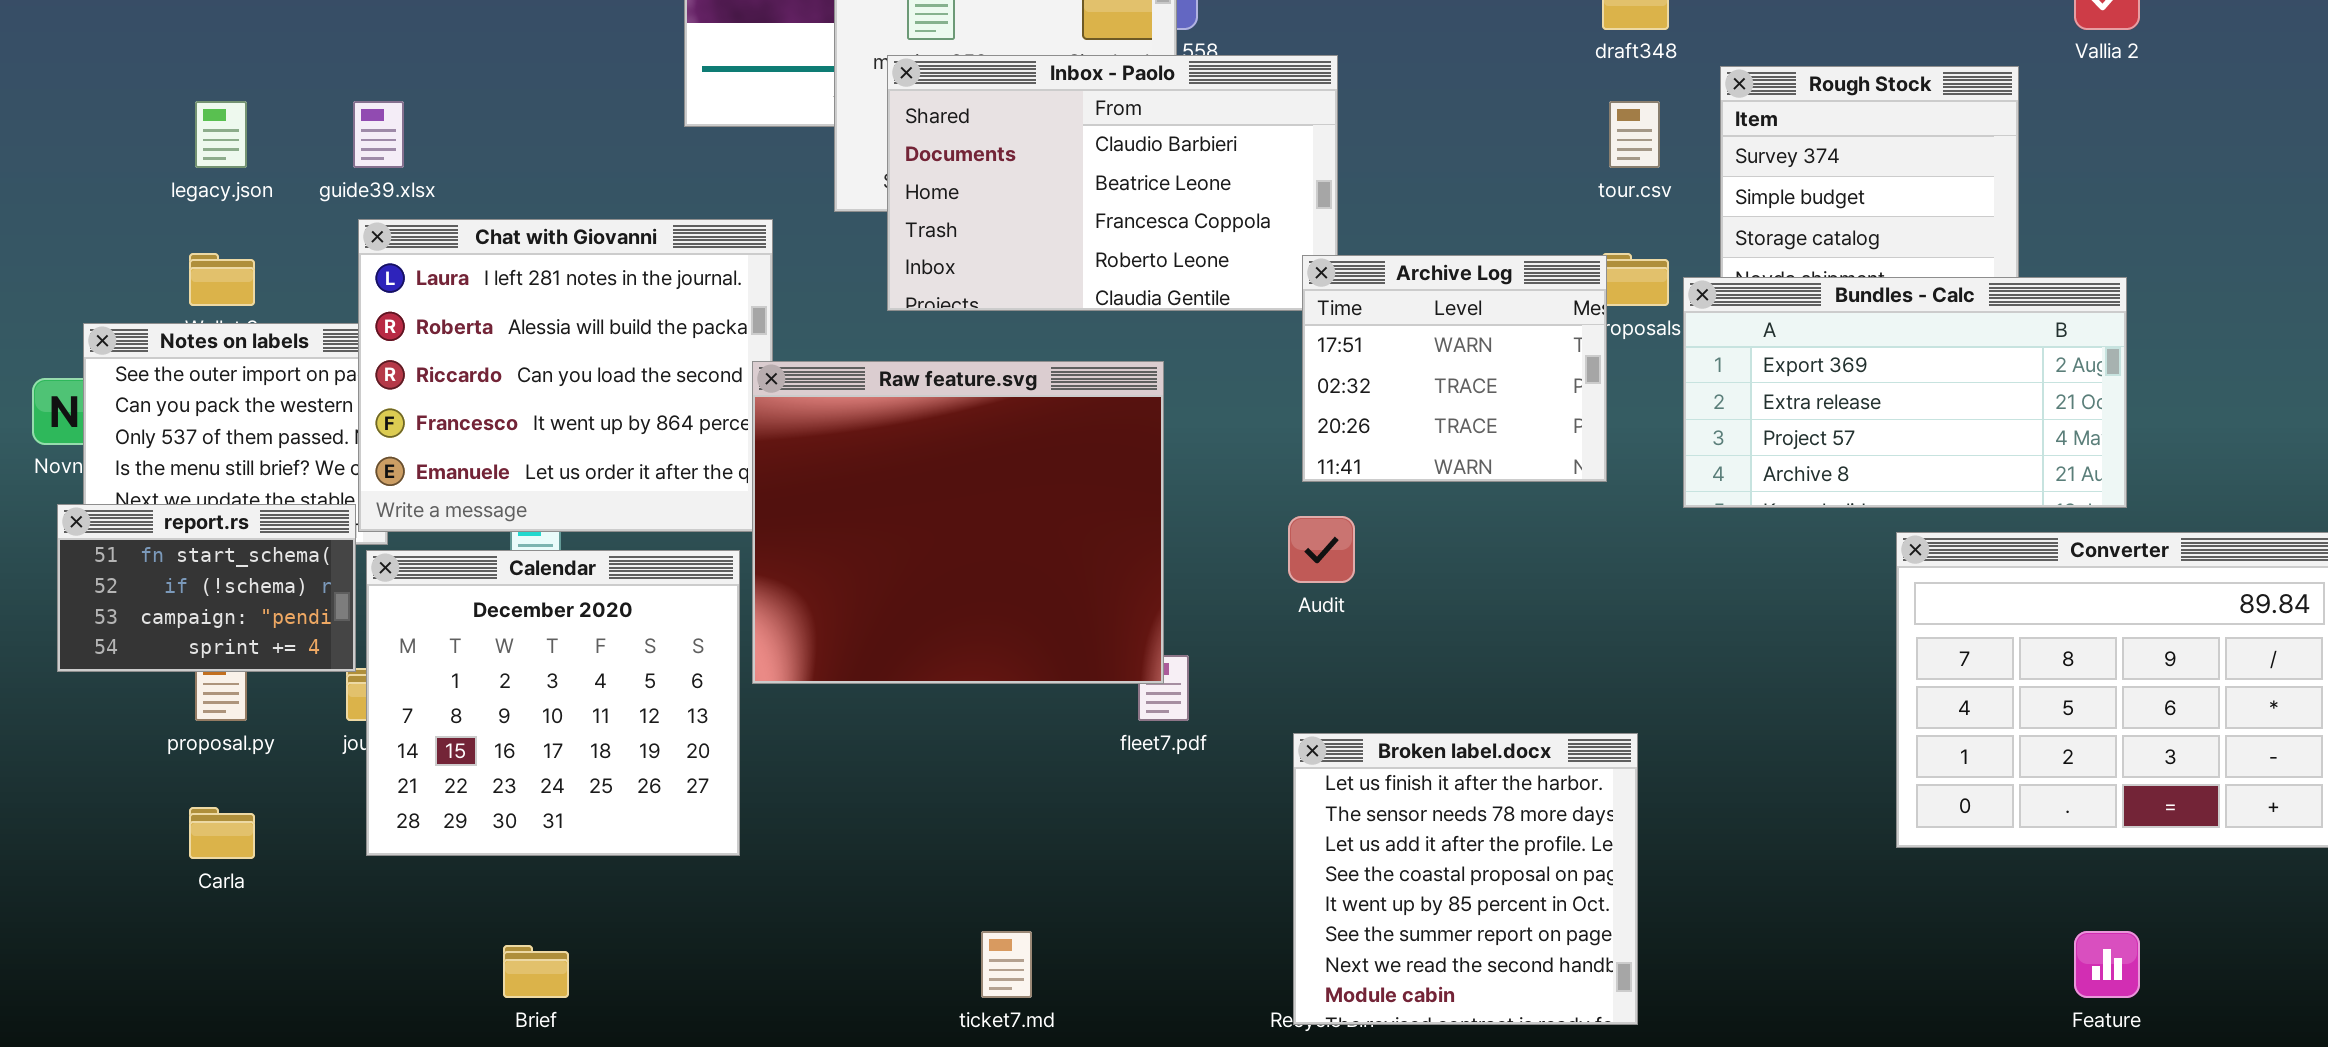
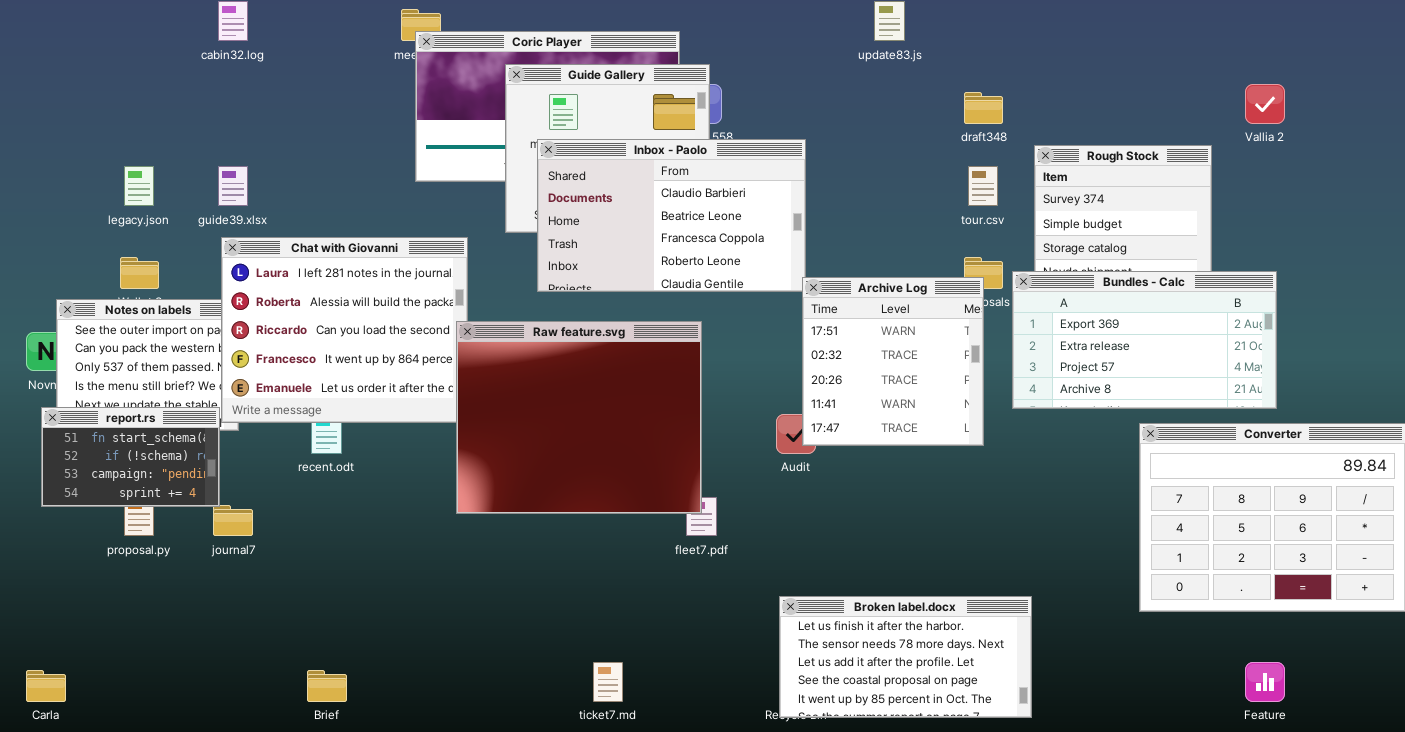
Archive Log: [1302,255,1607,482] -> [802,277,984,446], moved, resized
Calendar: [366,550,740,856] -> none, closed
Broken label.docx: [1293,733,1638,1025] -> [779,596,1032,718], resized
Carla: [189,807,255,859] -> [26,670,66,702], moved

